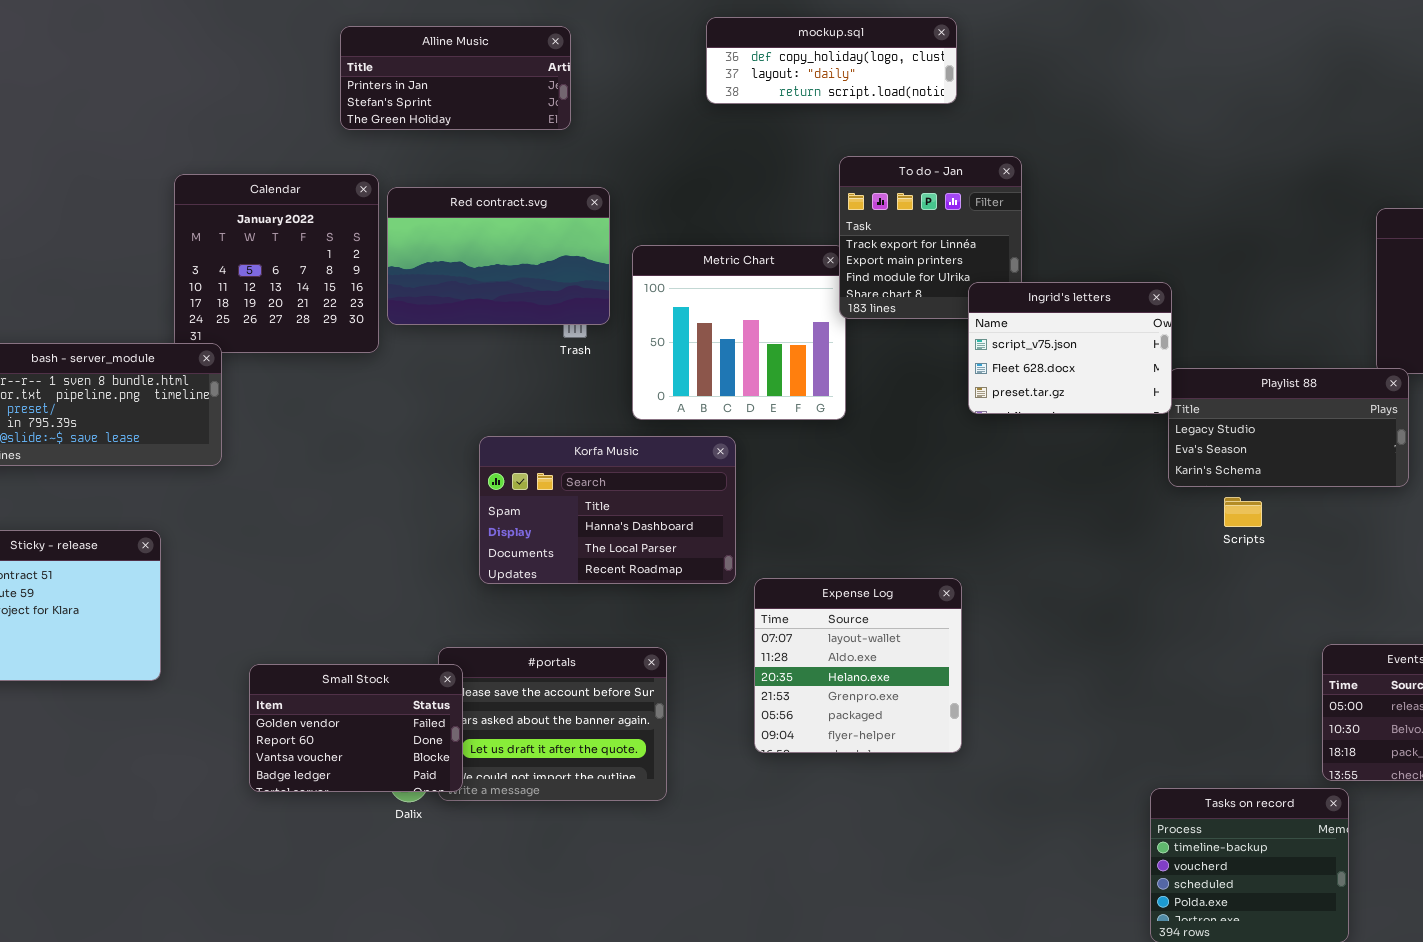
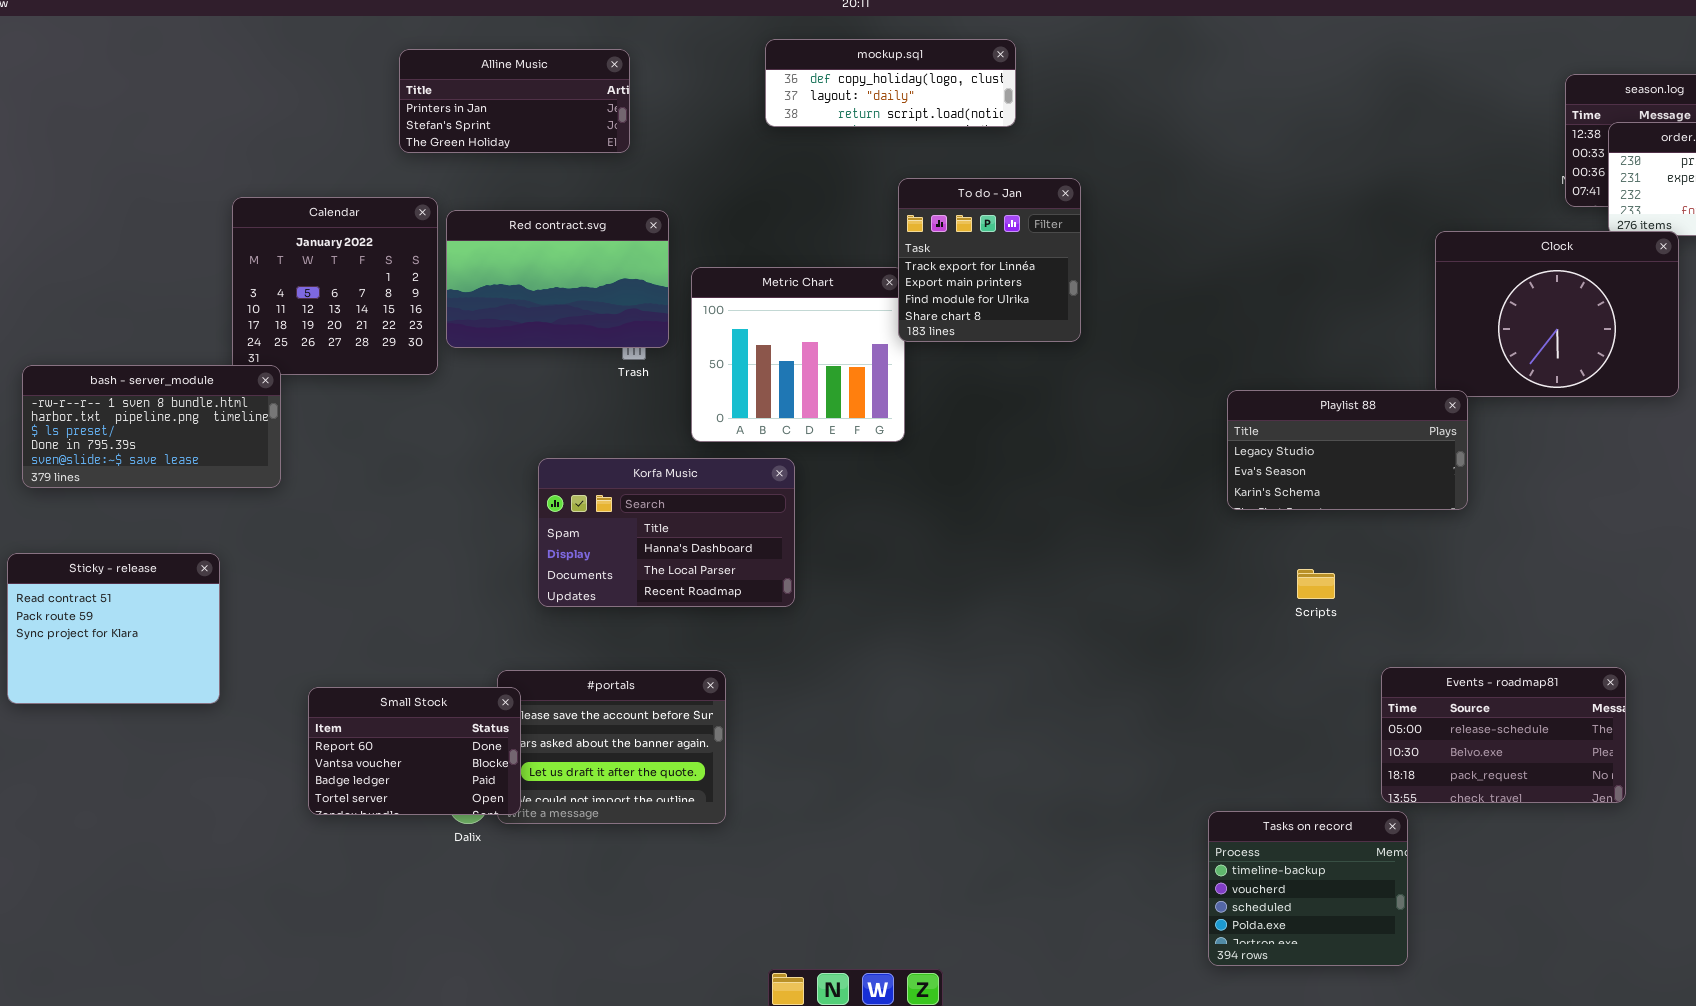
Ingrid's letters: [968,282,1172,414] -> none, closed
Scripts: [1224,497,1262,527] -> [1297,569,1335,599], moved
Expense Log: [754,578,962,753] -> none, closed
Small Stock: [249,664,463,792] -> [308,687,521,815], scrolled down 1 row

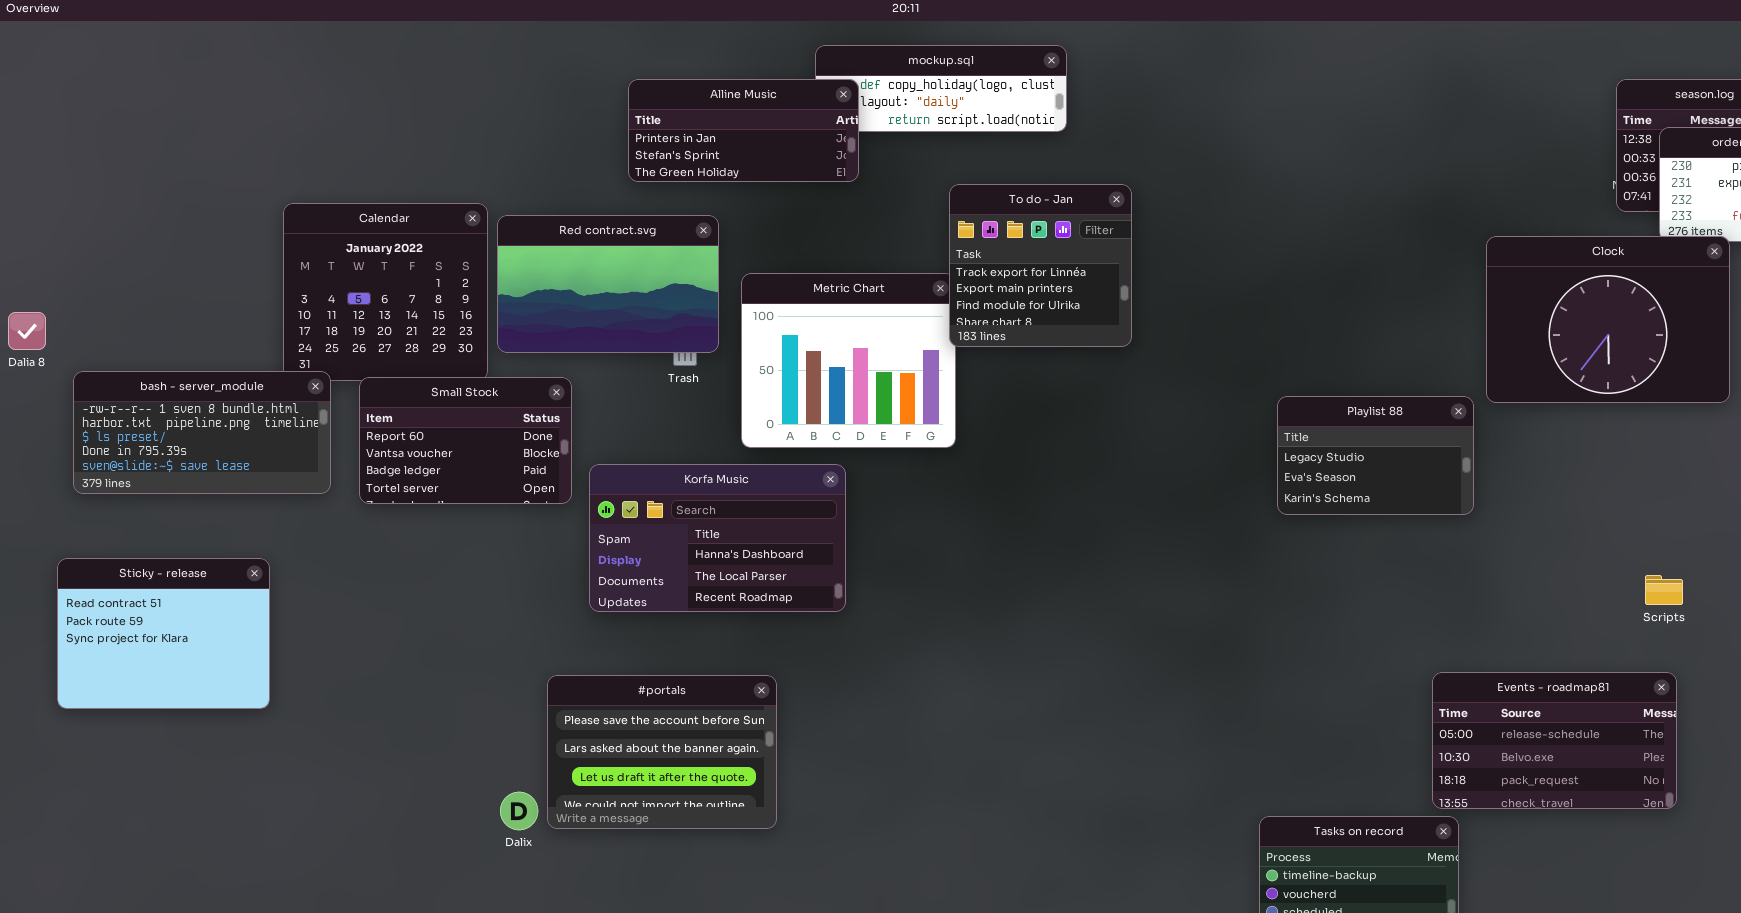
Alline Music: [399,49,630,153] -> [628,79,859,182], moved
Playlist 88: [1227,390,1468,510] -> [1277,396,1474,515], resized
Scripts: [1297,569,1335,599] -> [1645,575,1683,605], moved
Small Stock: [308,687,521,815] -> [359,377,572,504], moved

